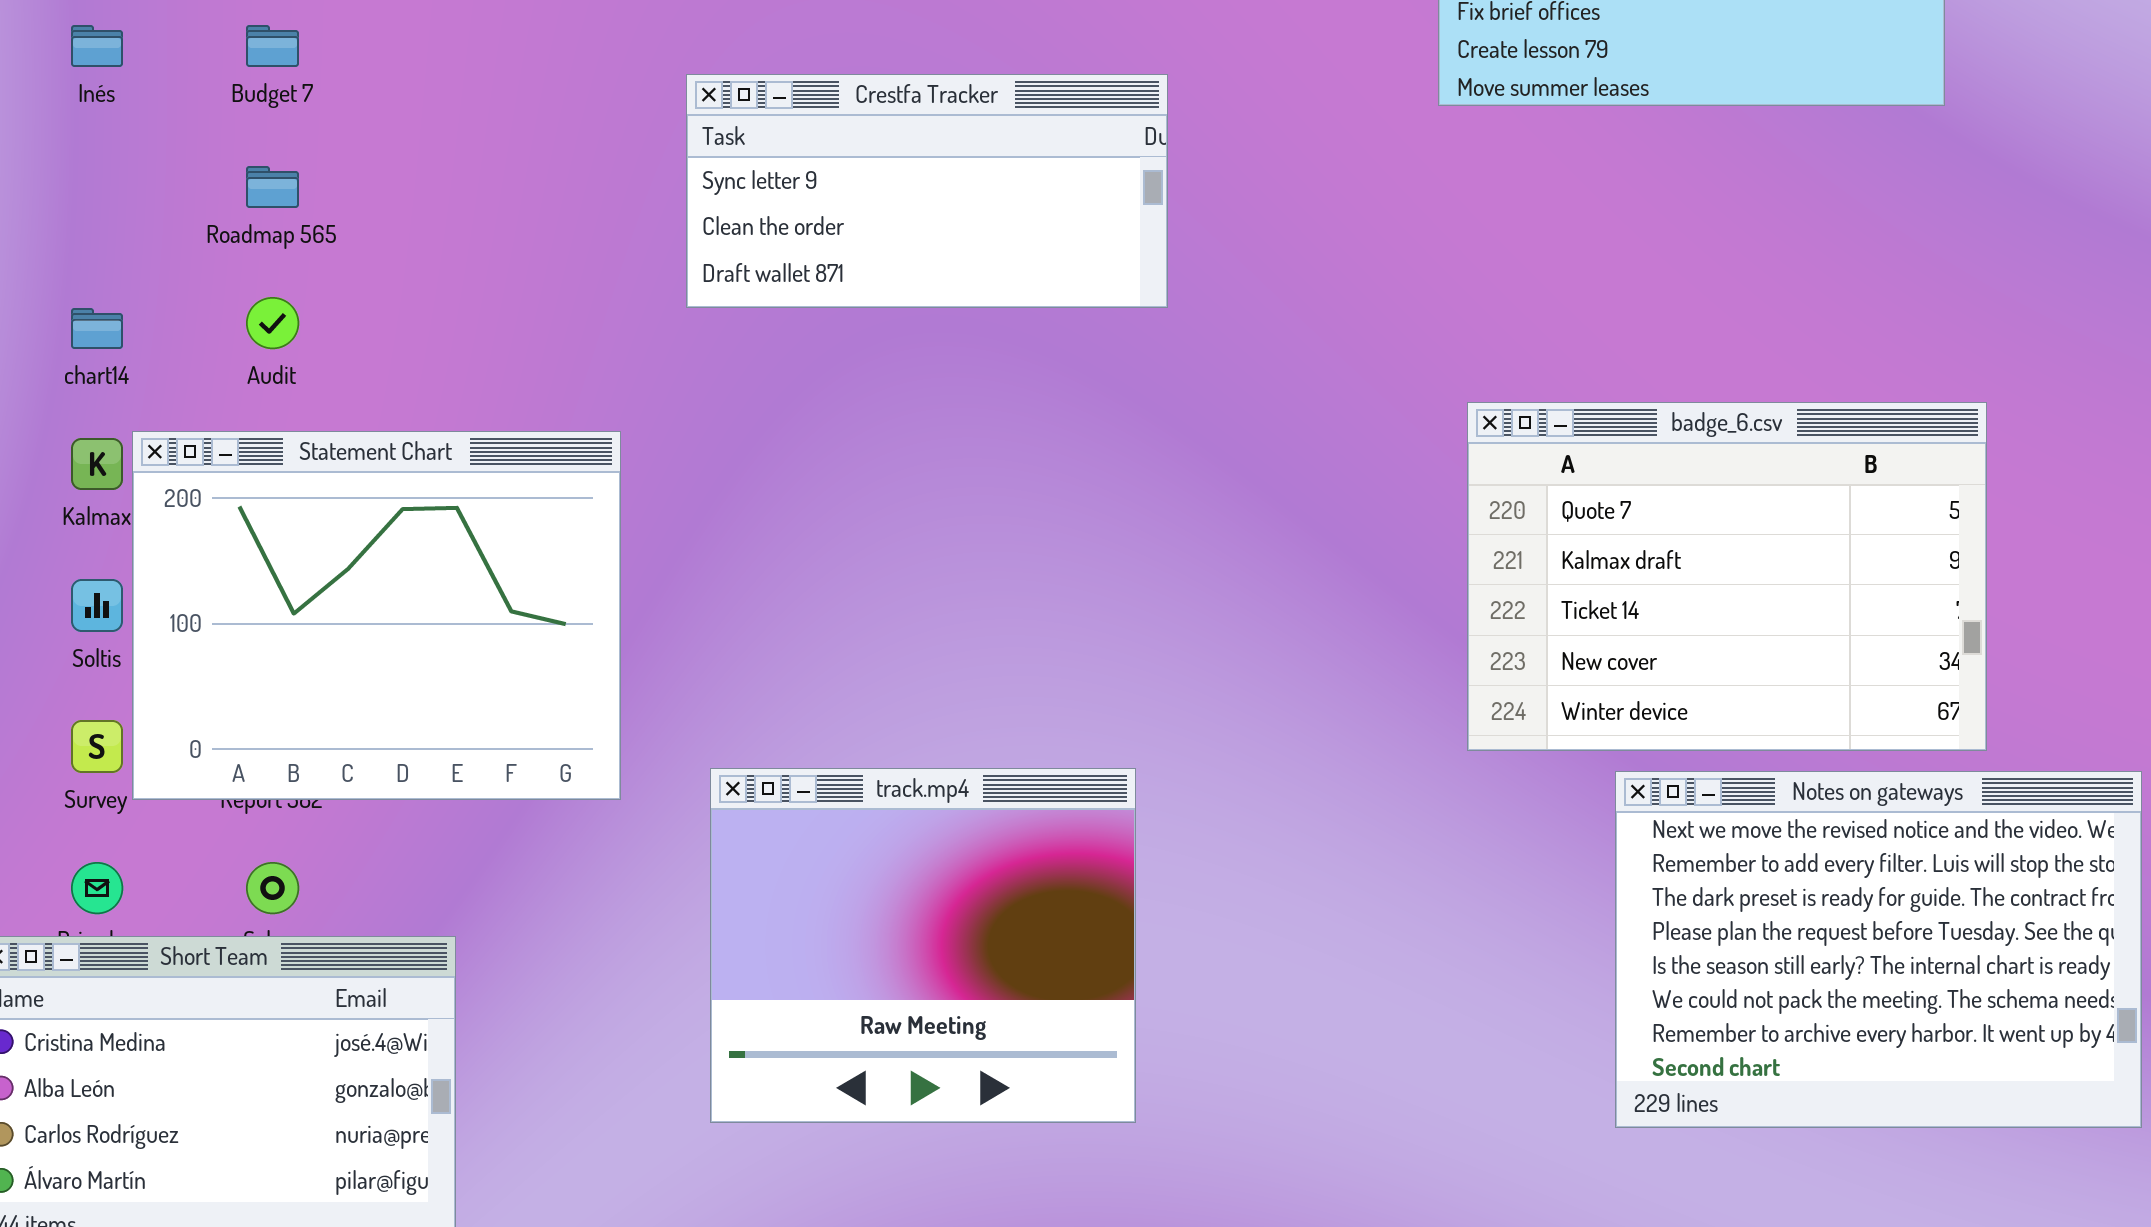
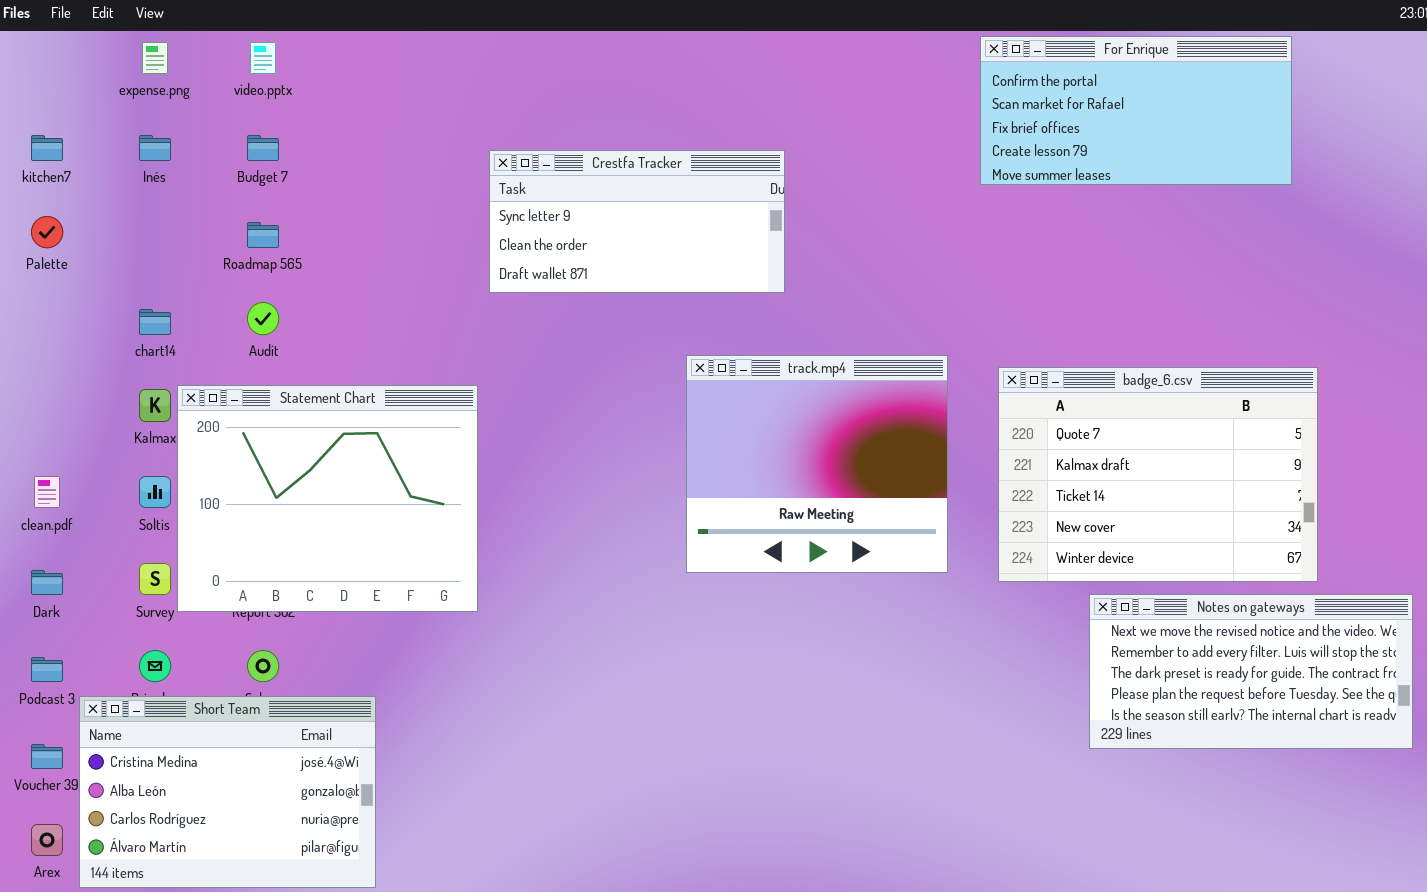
Crestfa Tracker: [686,74,1168,308] -> [489,150,785,293], moved
track.mp4: [710,768,1136,1123] -> [686,355,948,573], moved
Notes on gateways: [1615,771,2142,1128] -> [1089,594,1413,749], resized

